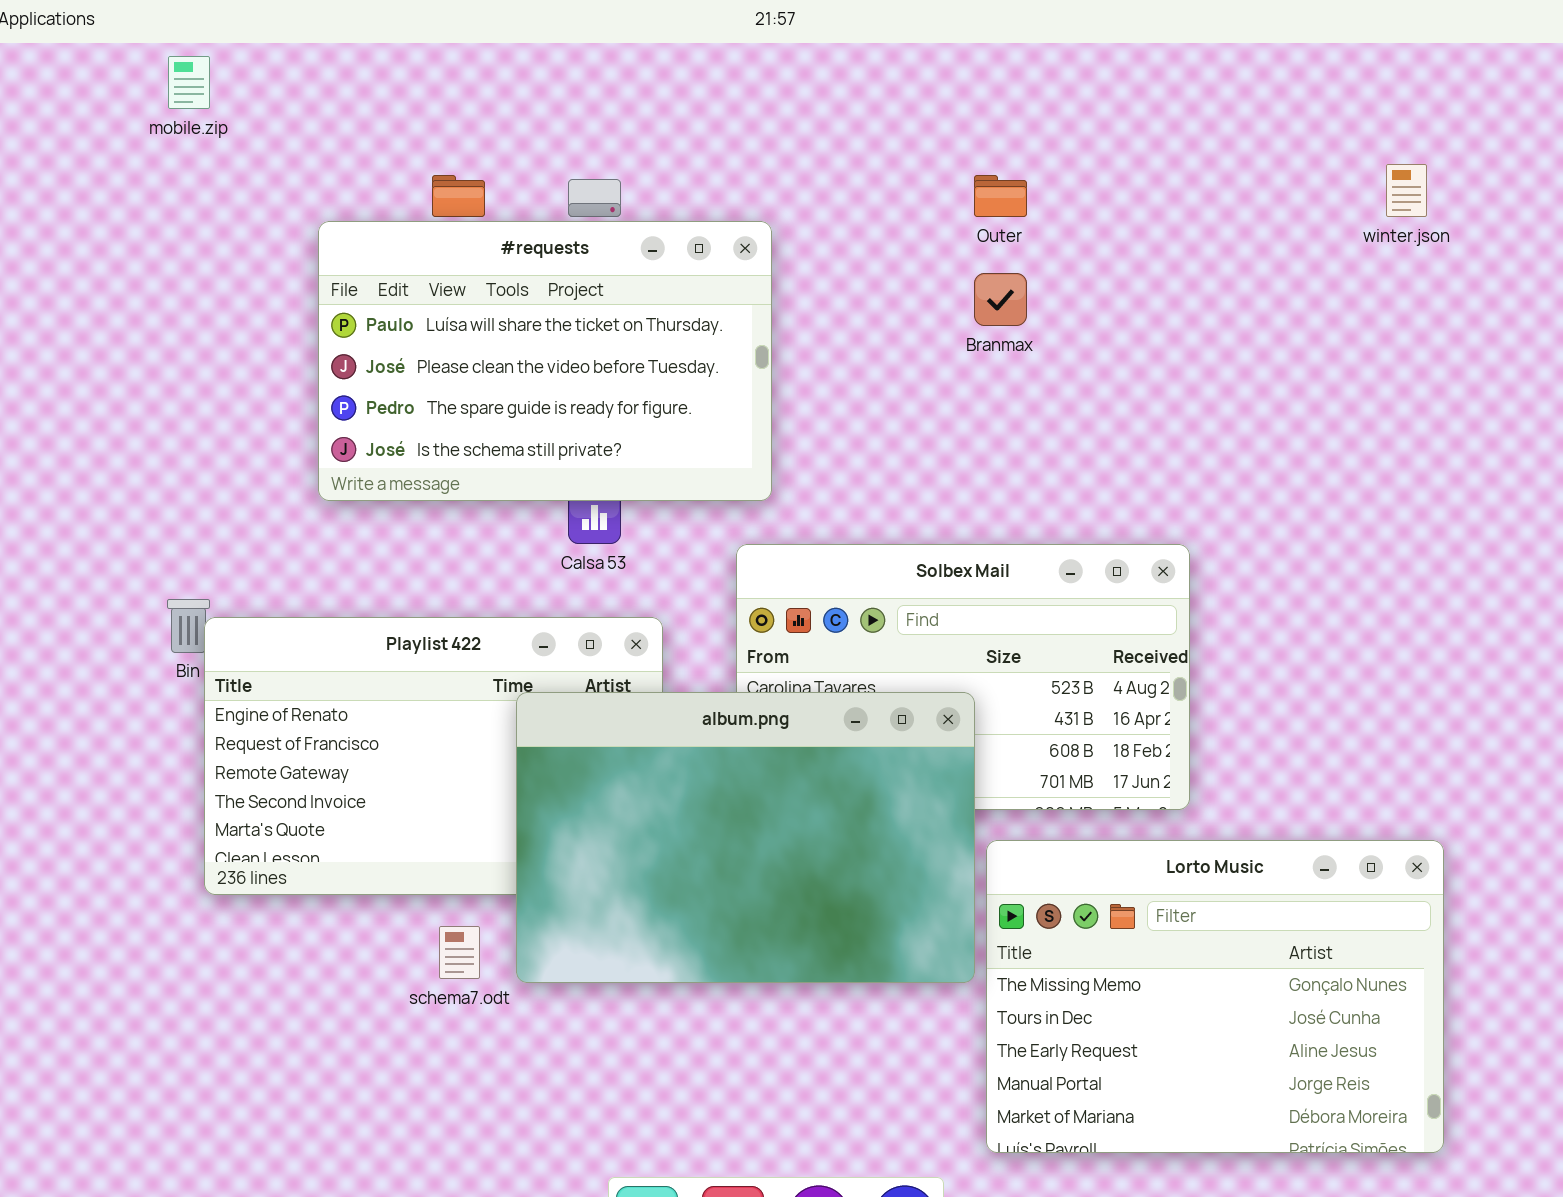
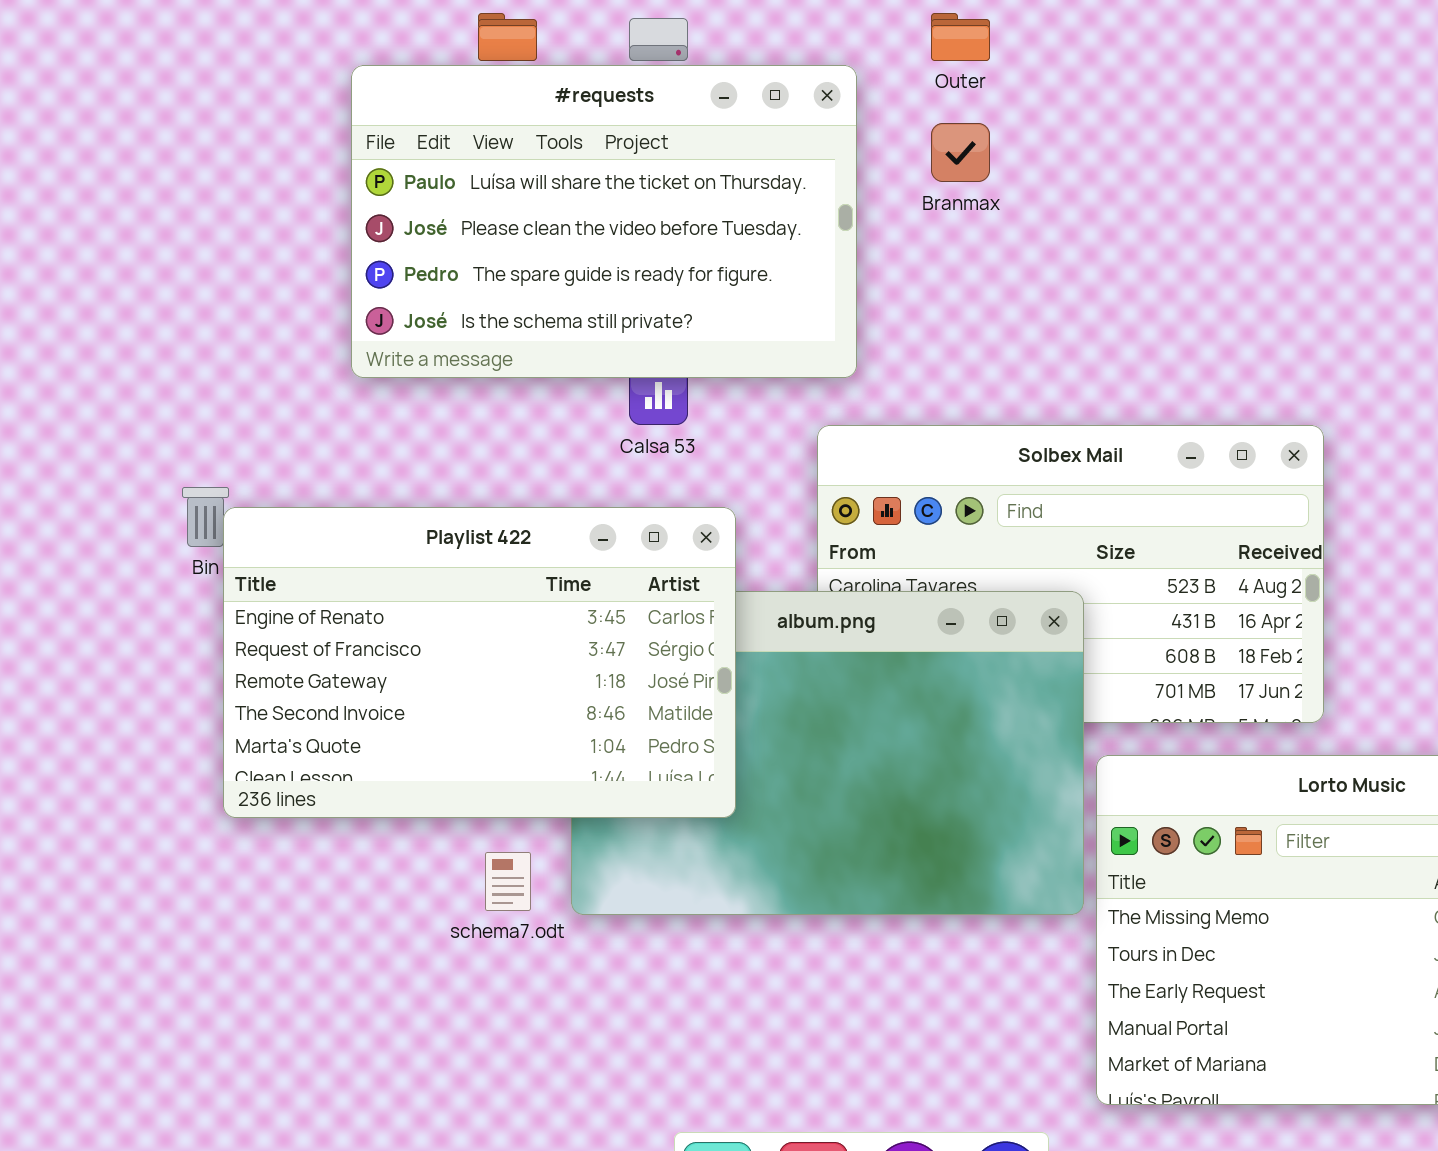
Outer: [974,175,1027,217] -> [931,13,990,61], moved
Branmax: [974,273,1027,326] -> [931,123,990,182], moved
Playlist 422: [204,617,663,895] -> [223,507,736,818], raised

